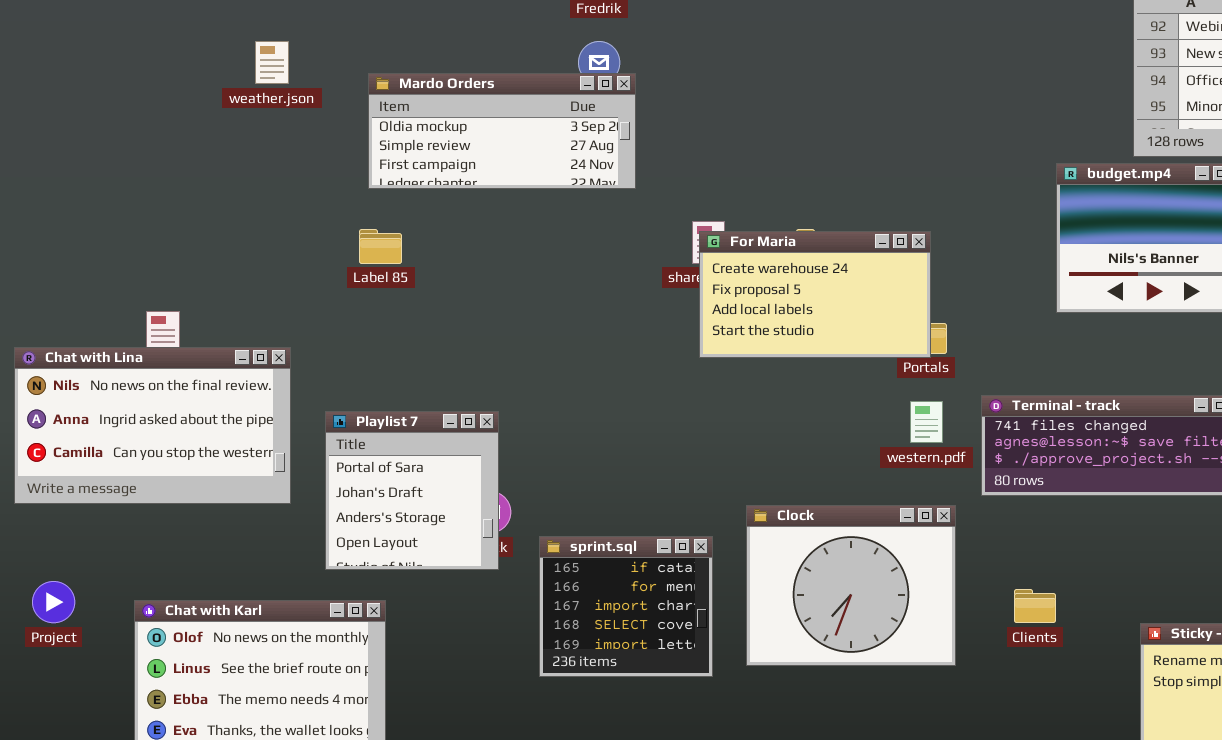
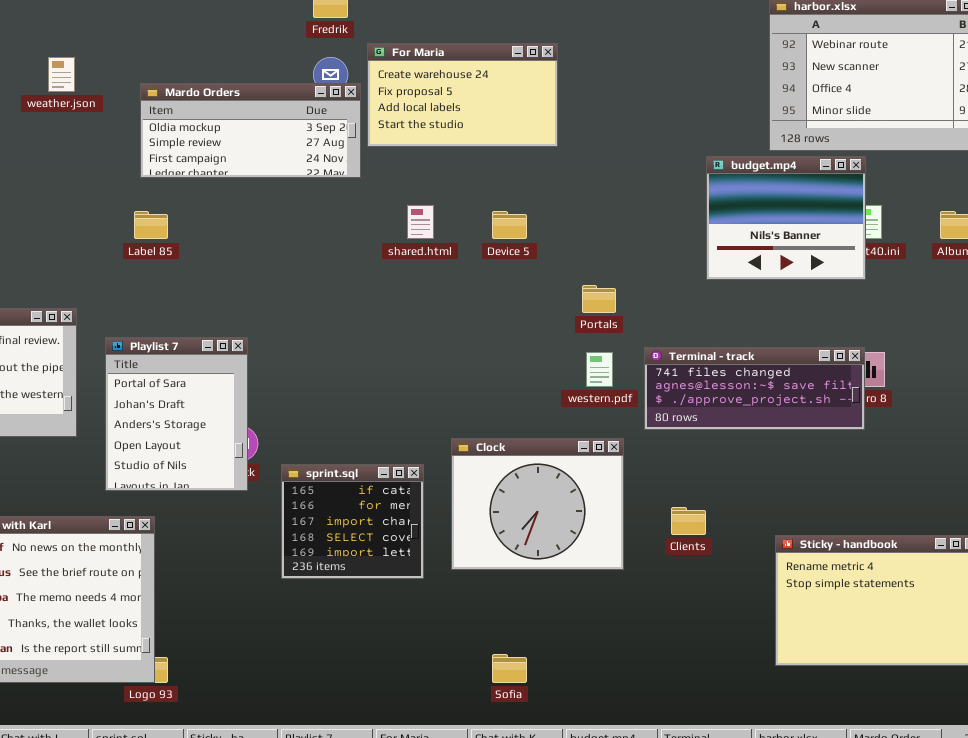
For Maria: [699,231,931,358] -> [367,43,558,147], moved
Playlist 7: [325,411,499,570] -> [105,337,248,491], resized

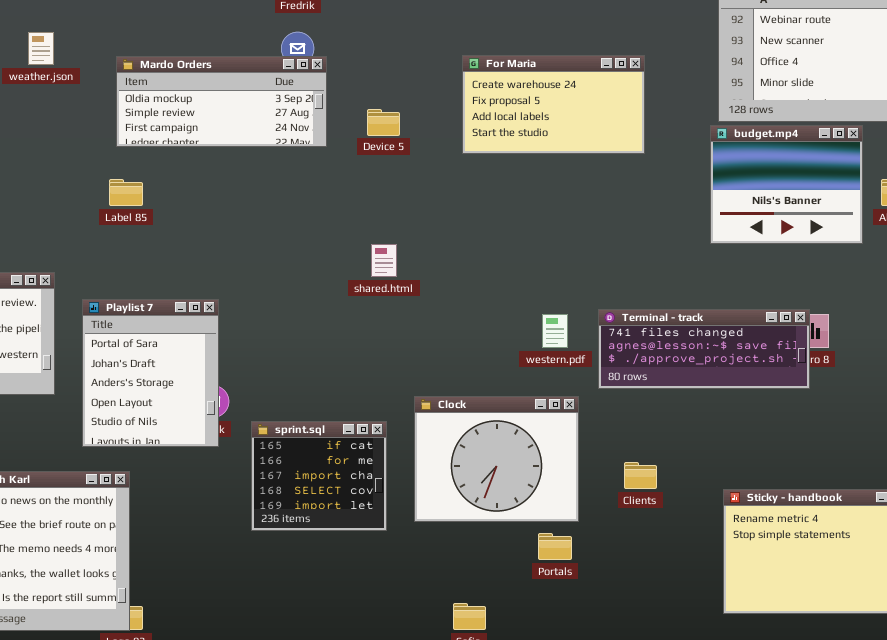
For Maria: [367,43,558,147] -> [462,55,645,154], moved
budget.mp4: [706,156,866,280] -> [710,125,863,244], moved
shared.html: [407,205,434,239] -> [371,244,397,277], moved
Device 5: [492,211,527,239] -> [367,109,400,136], moved
Portals: [582,285,616,313] -> [538,533,572,560], moved

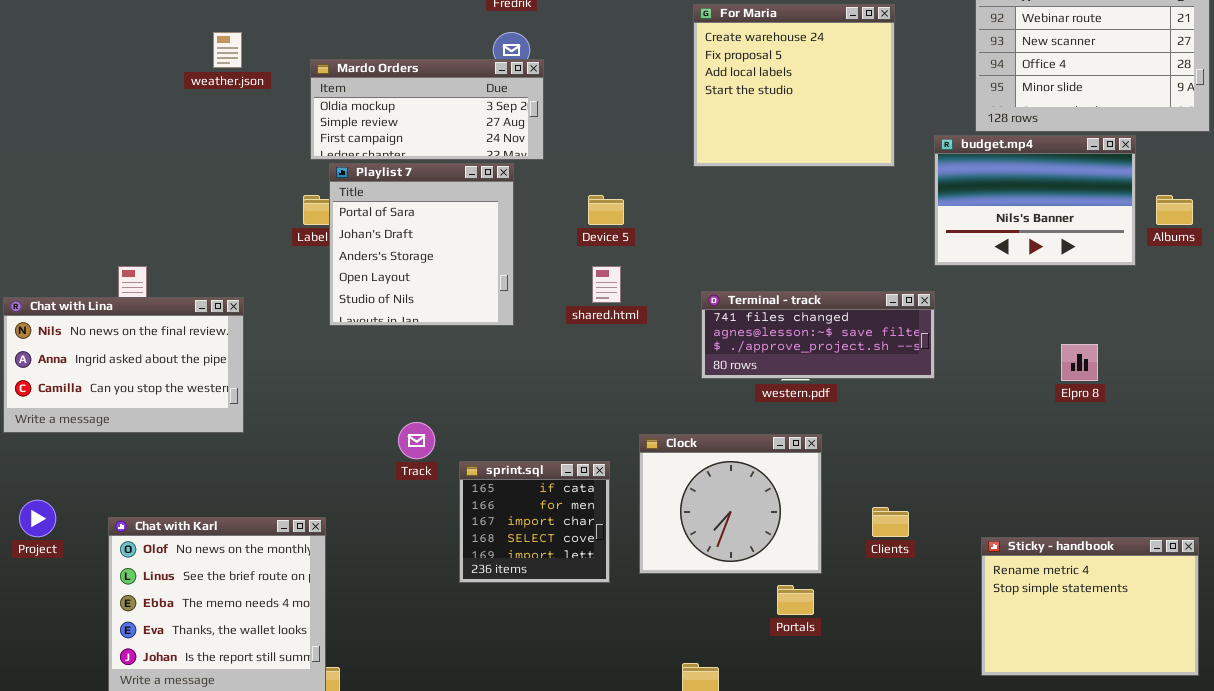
For Maria: [462,55,645,154] -> [693,4,895,167], resized
Device 5: [367,109,400,136] -> [588,195,624,225], moved
budget.mp4: [710,125,863,244] -> [934,135,1136,266], resized
Playlist 7: [82,299,219,447] -> [329,163,514,326], moved, resized
Terminal - track: [598,309,810,389] -> [701,291,935,379], moved

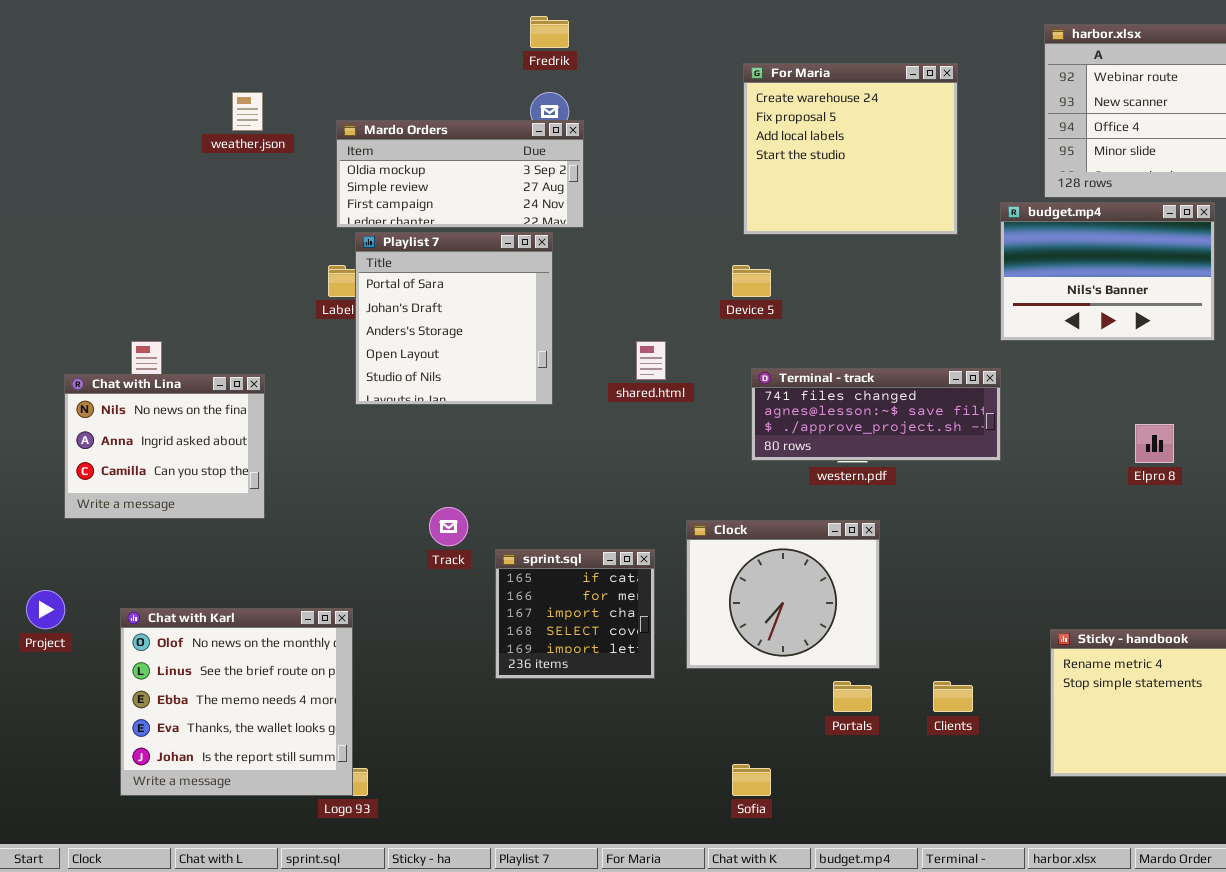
Device 5: [588,195,624,225] -> [732,265,771,297], moved
Chat with Lina: [3,297,244,433] -> [64,374,265,519], resized
Clients: [872,507,909,537] -> [933,681,973,712], moved

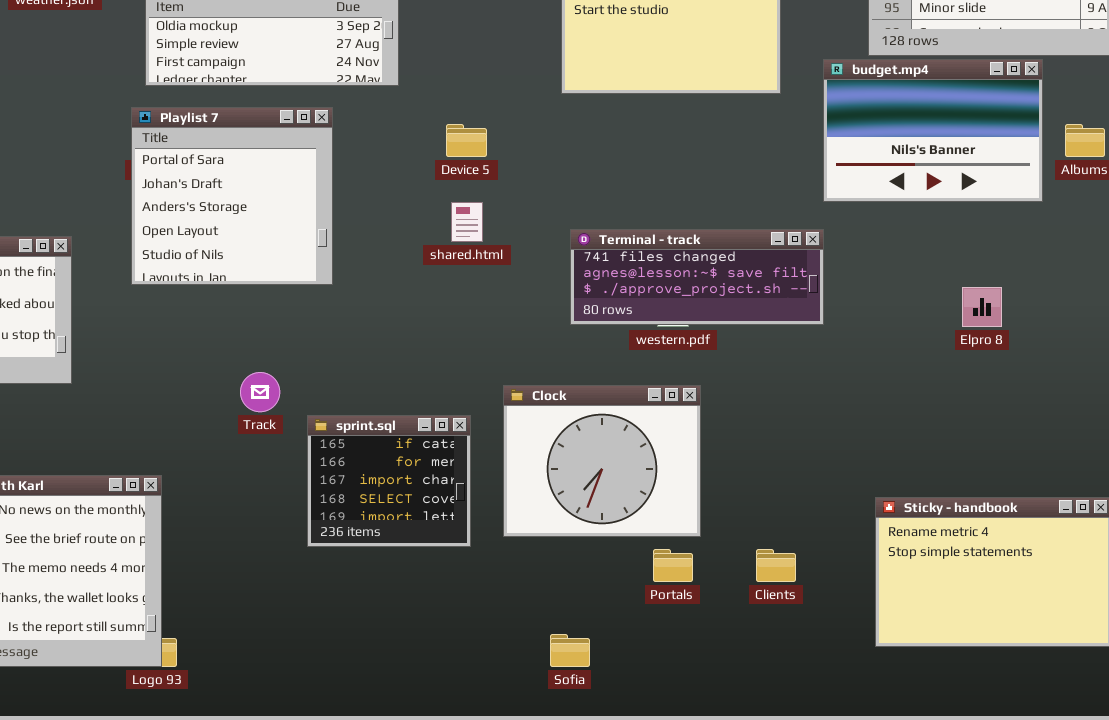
Playlist 7: [355,232,553,405] -> [131,107,333,285], moved
Device 5: [732,265,771,297] -> [446,124,487,157], moved

